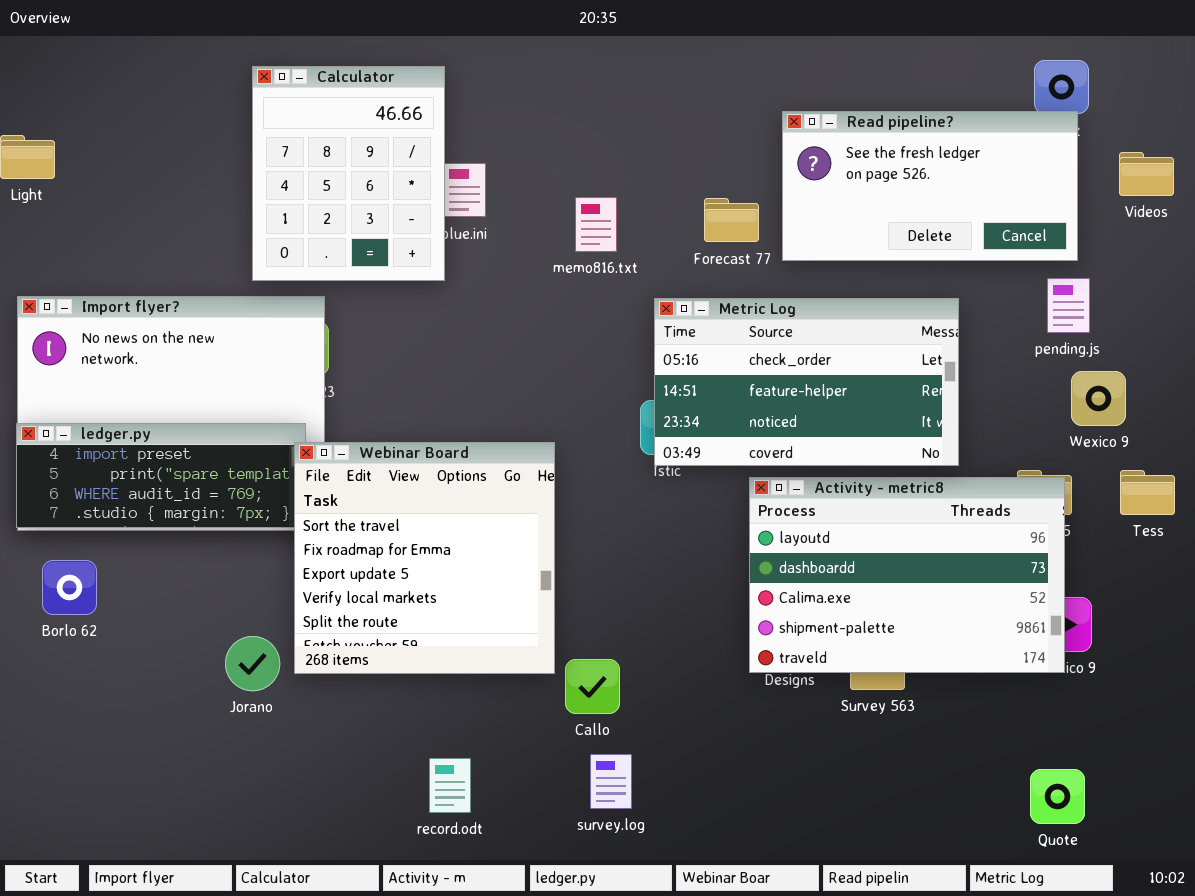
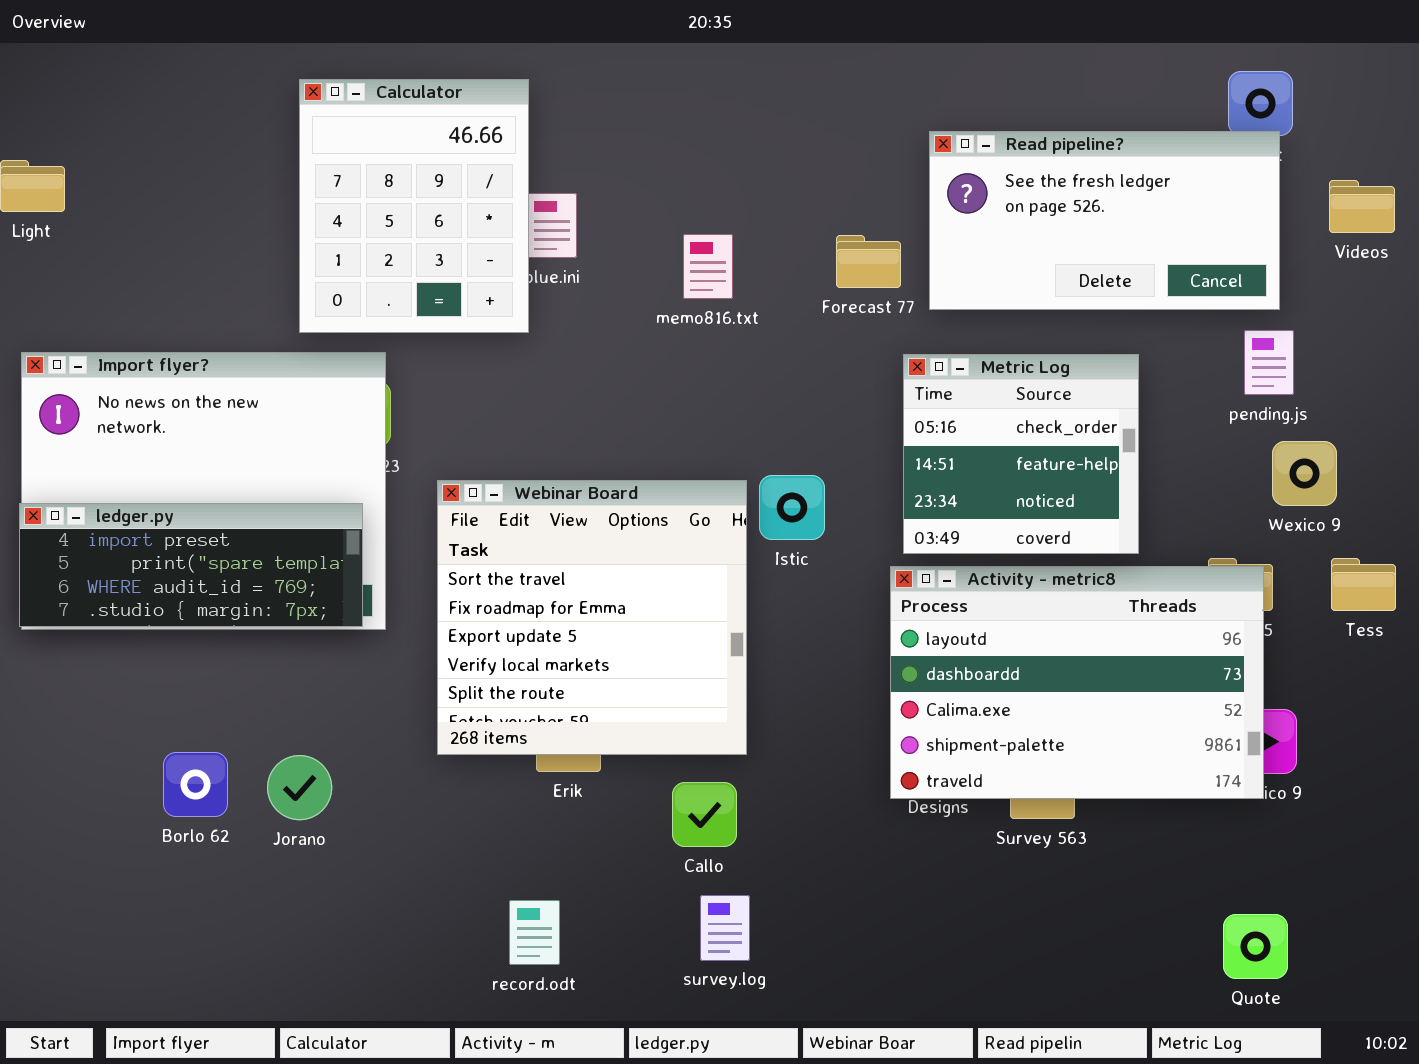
Metric Log: [654,298,959,466] -> [903,354,1139,554], resized
Webinar Board: [294,442,555,674] -> [437,480,747,755], moved
Borlo 62: [42,560,97,615] -> [163,752,228,817], moved

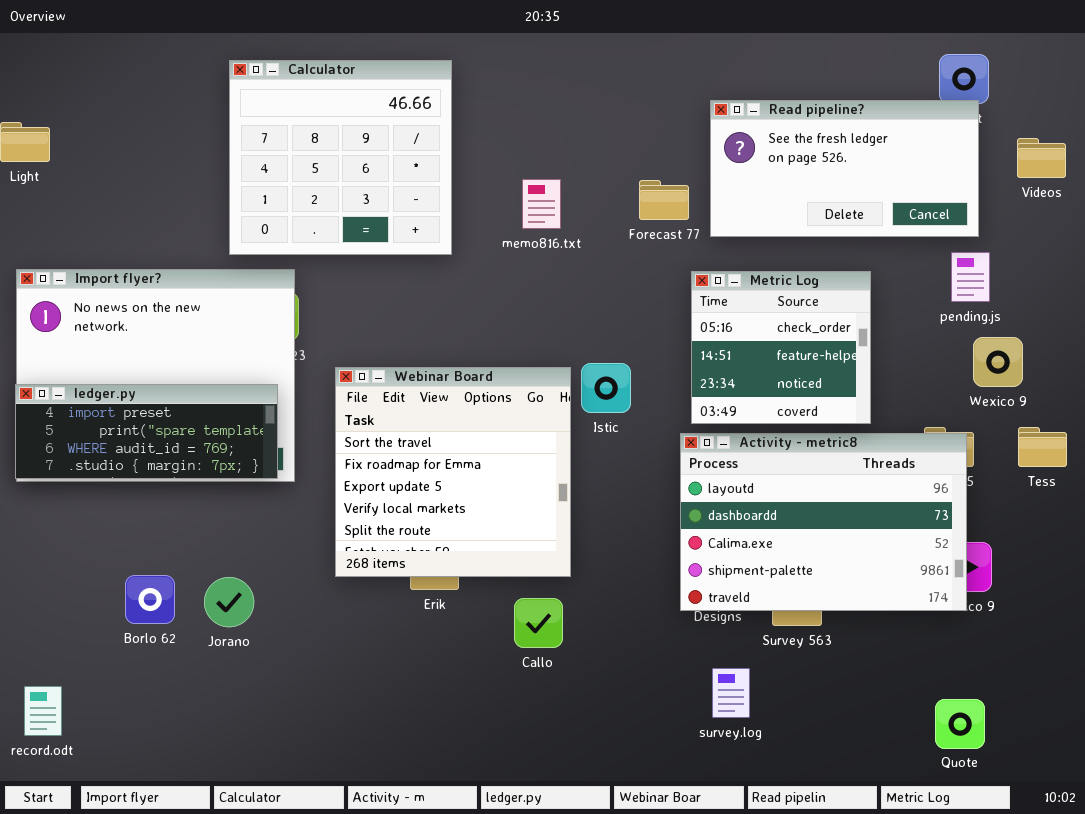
Calculator: [299,79,529,333] -> [229,60,452,255], resized
survey.log: [700,895,750,961] -> [712,668,750,718], moved
record.odt: [509,900,560,965] -> [24,686,62,736], moved

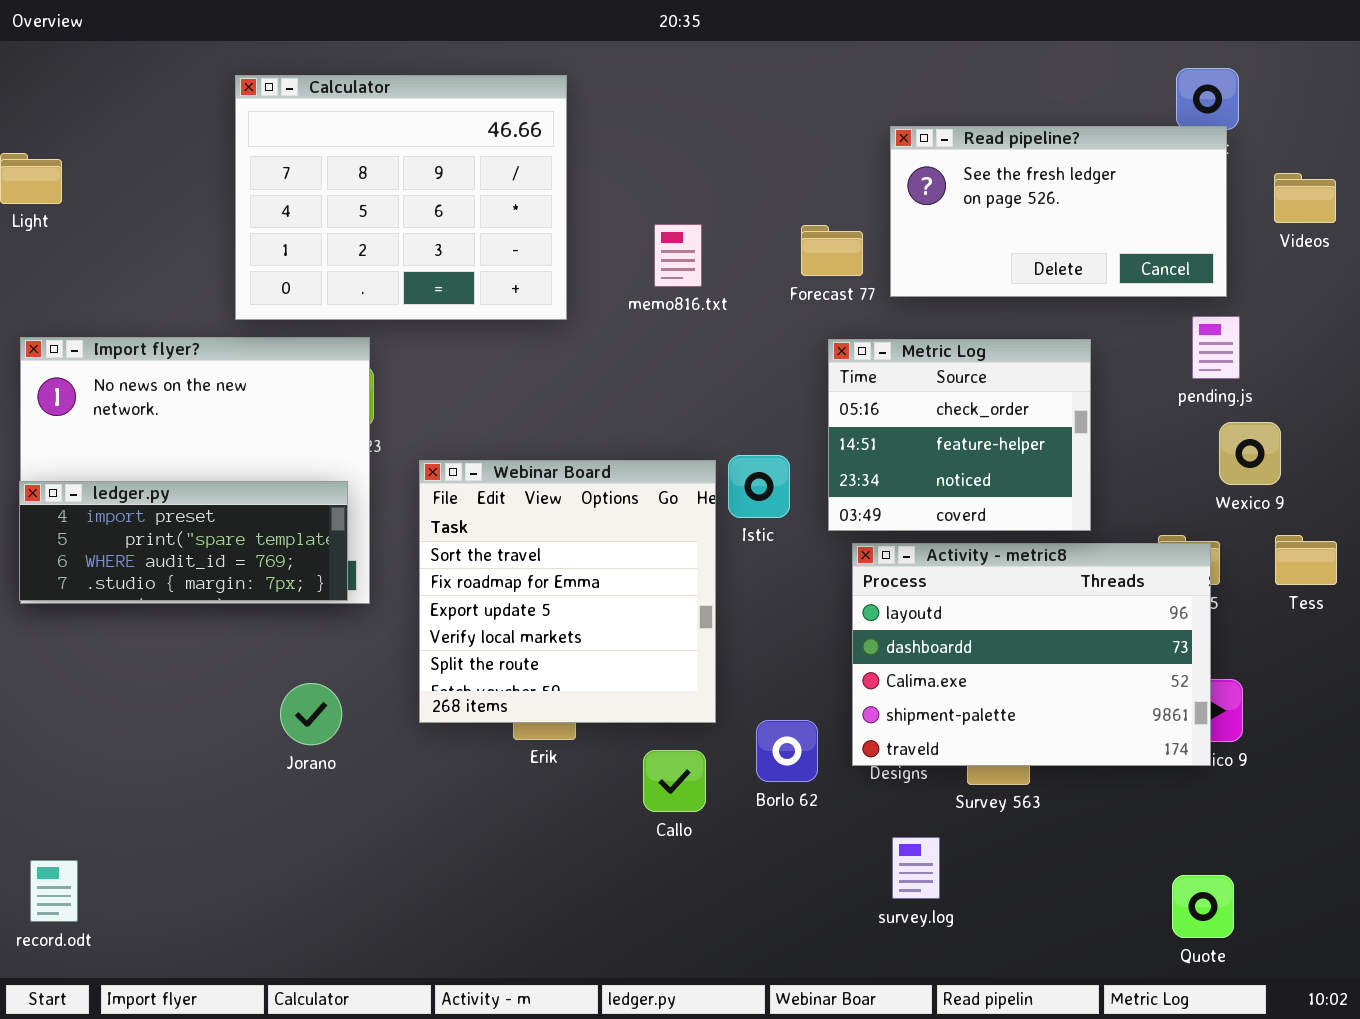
Calculator: [229,60,452,255] -> [235,75,567,320], resized
Metric Log: [691,271,871,424] -> [828,339,1091,531], resized
Borlo 62: [125,575,175,624] -> [756,720,818,782], moved
Jorano: [204,577,254,627] -> [280,683,342,745], moved

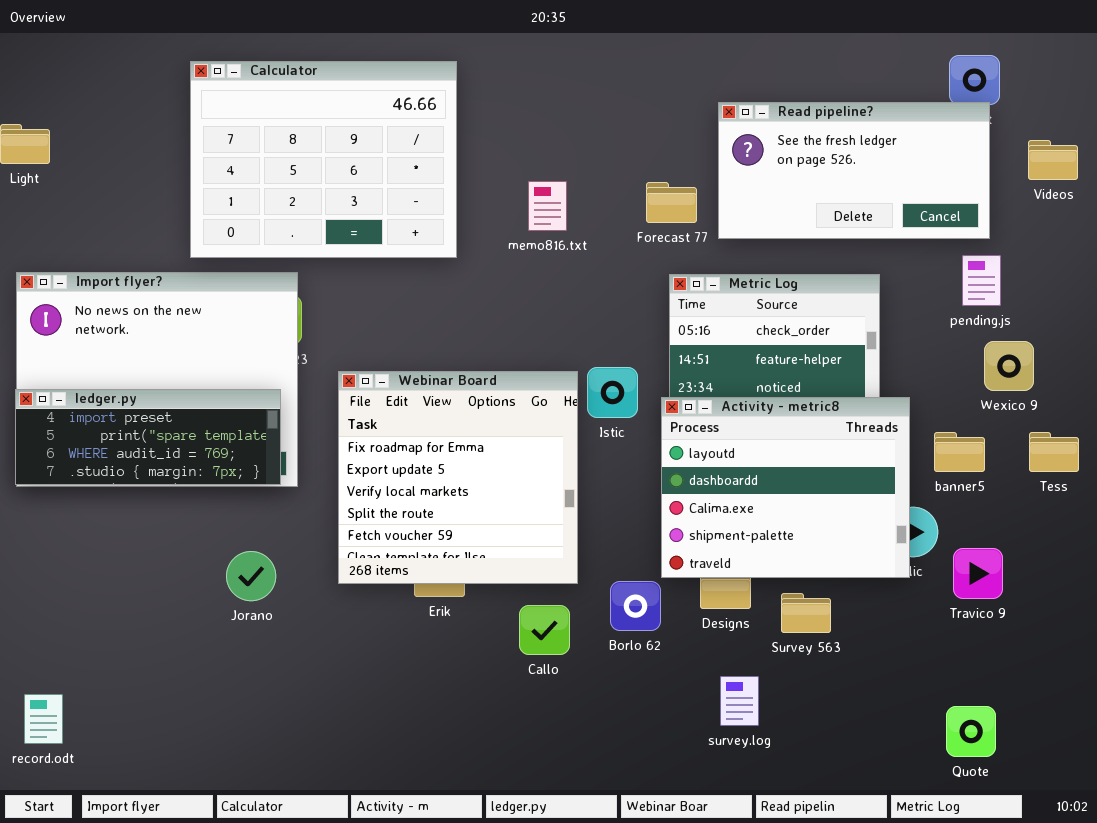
Webinar Board: [419,460,716,723] -> [338,371,578,584], scrolled down 1 row
Activity - metric8: [852,543,1211,766] -> [661,397,910,578], moved, resized

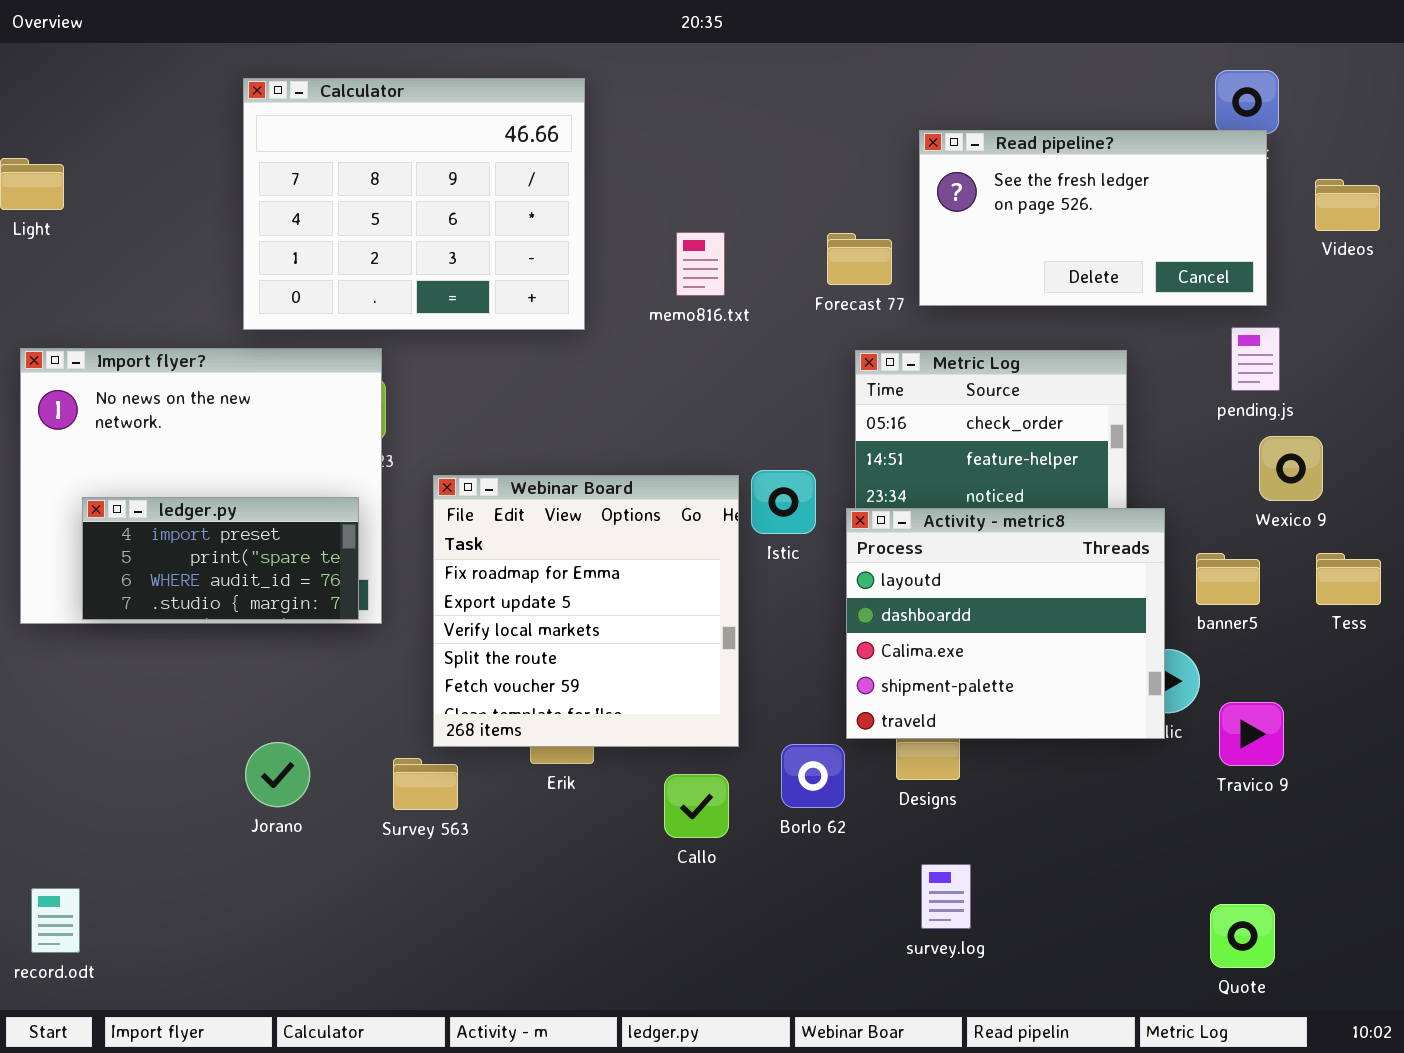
ledger.py: [15,389,281,485] -> [82,497,359,620], resized
Jorano: [226,551,276,601] -> [245,742,310,807], moved
Survey 563: [781,593,831,633] -> [393,758,458,810], moved

